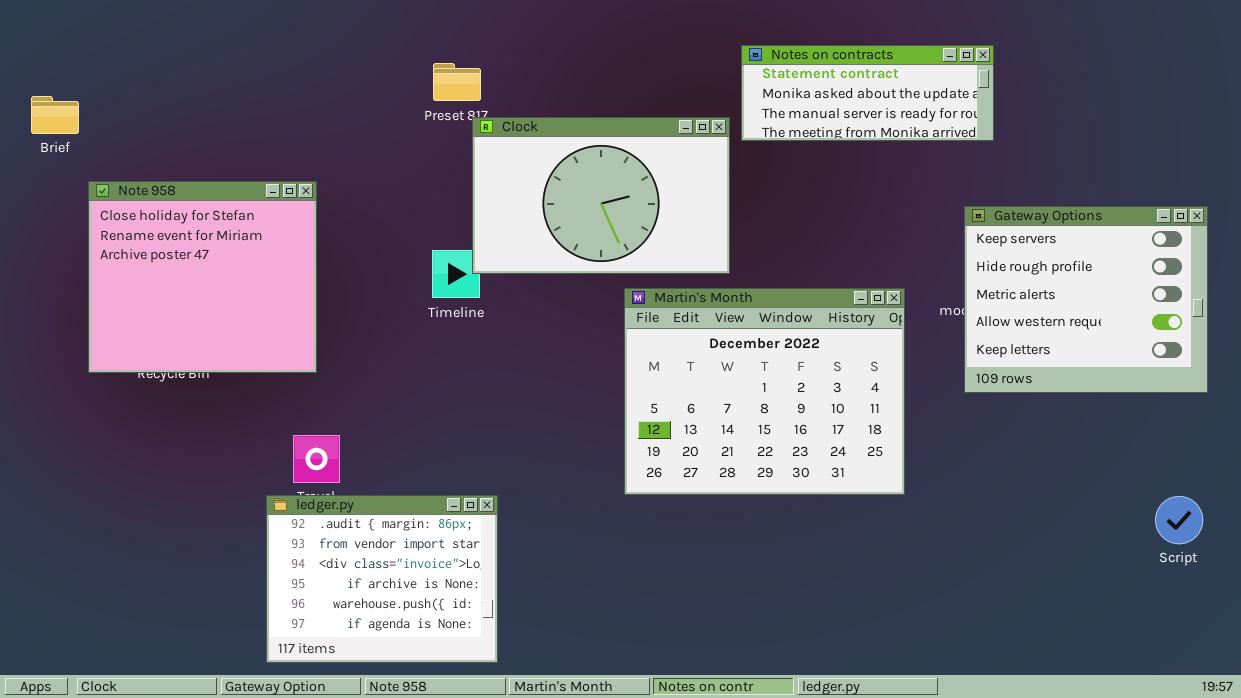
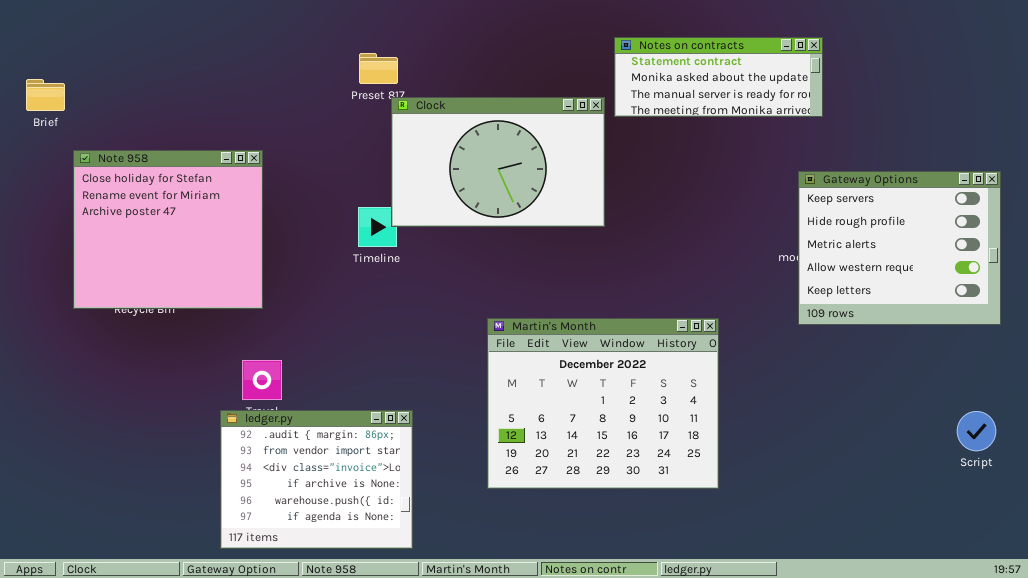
Martin's Month: [624,288,905,495] -> [487,318,719,489], moved

